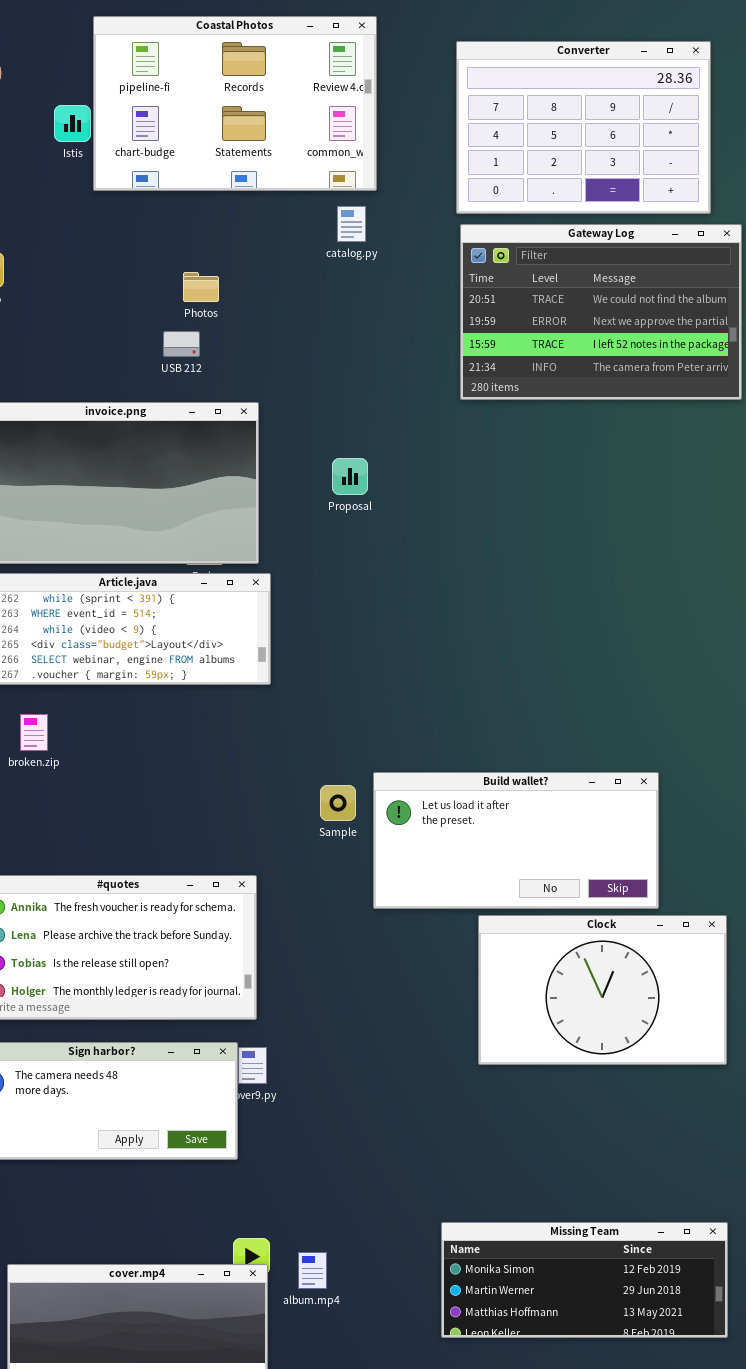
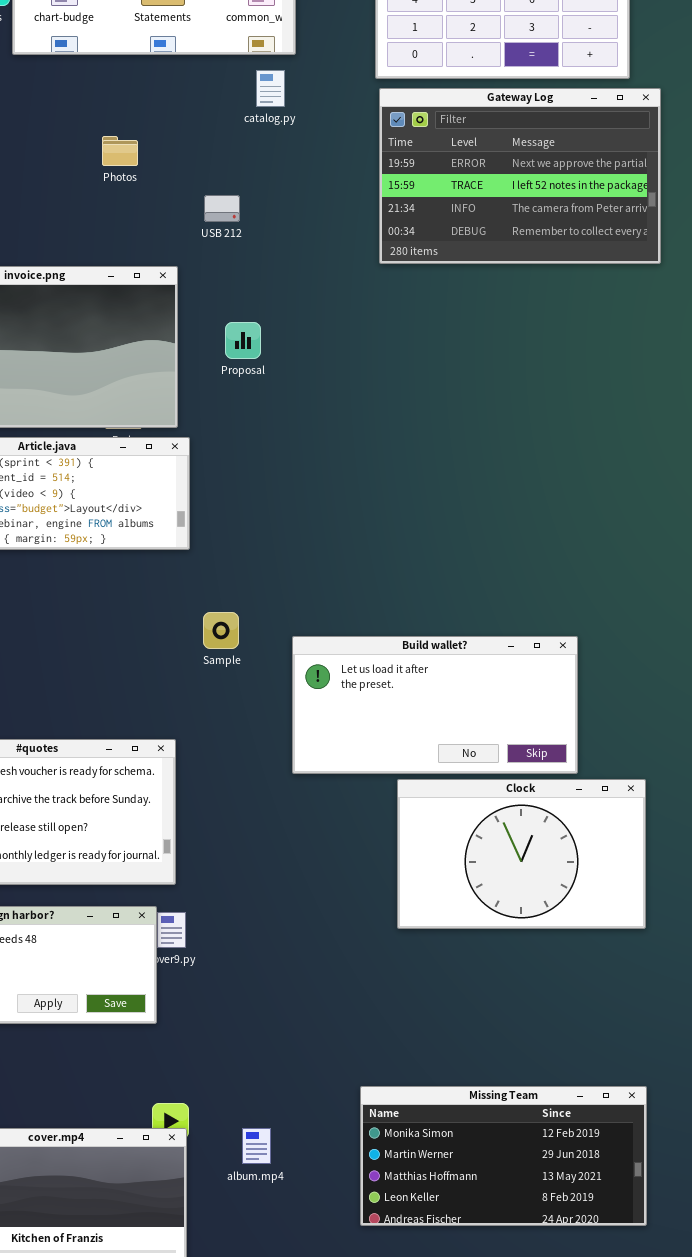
Gateway Log: [460,224,742,400] -> [379,88,661,264], scrolled down 1 row
USB 212: [163,331,200,357] -> [204,195,240,222], moved
Proposal: [332,458,368,495] -> [225,322,261,359], moved
Sample: [320,785,356,821] -> [203,612,239,649], moved
Missing Team: [441,1222,728,1338] -> [360,1086,647,1226], resized
album.mp4: [298,1252,327,1289] -> [242,1128,271,1164], moved

